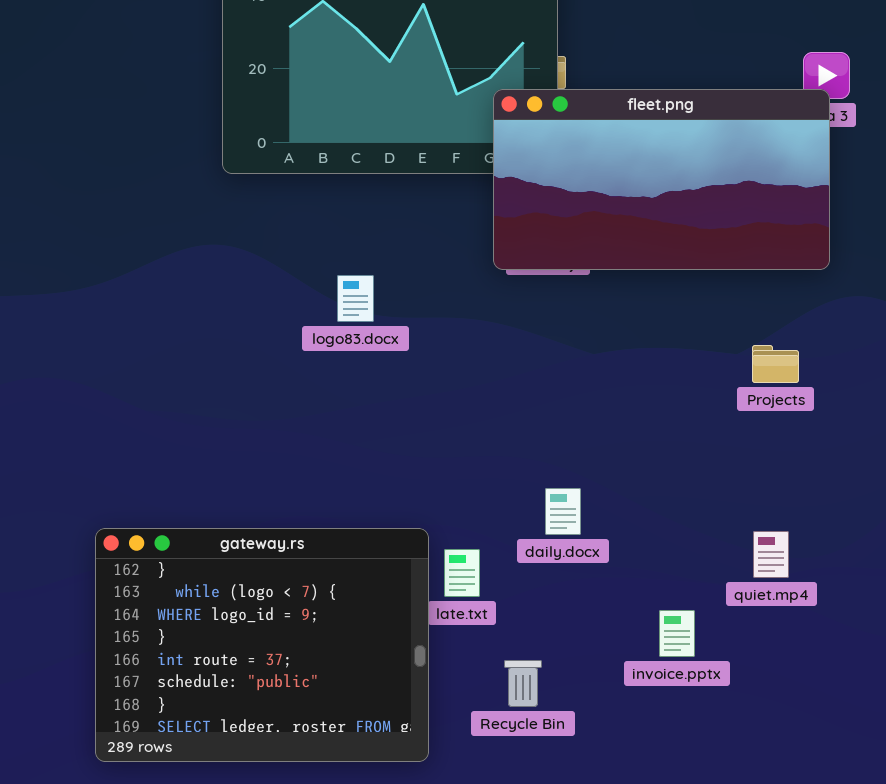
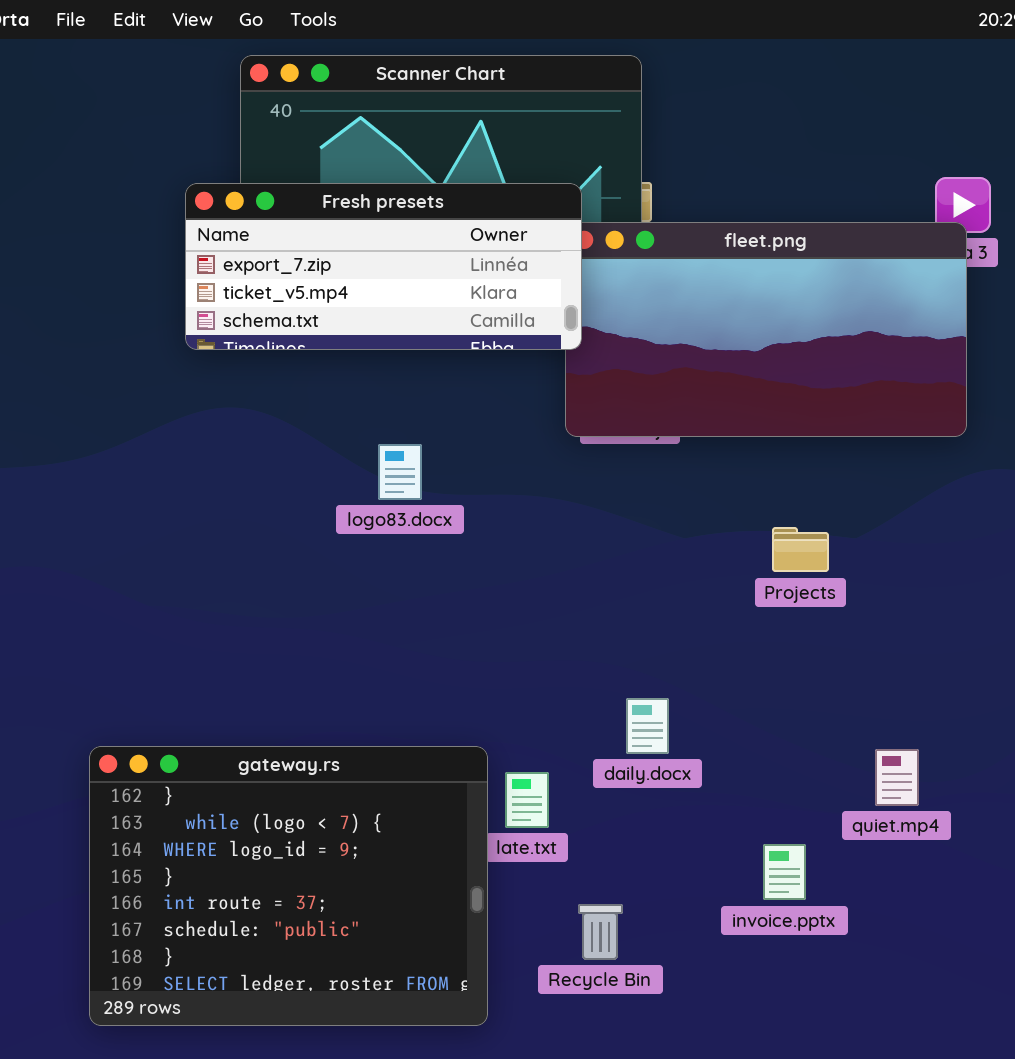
Fresh presets: none -> [185,183,582,350], opened
Projects: [752,345,799,383] -> [772,527,829,572], moved

